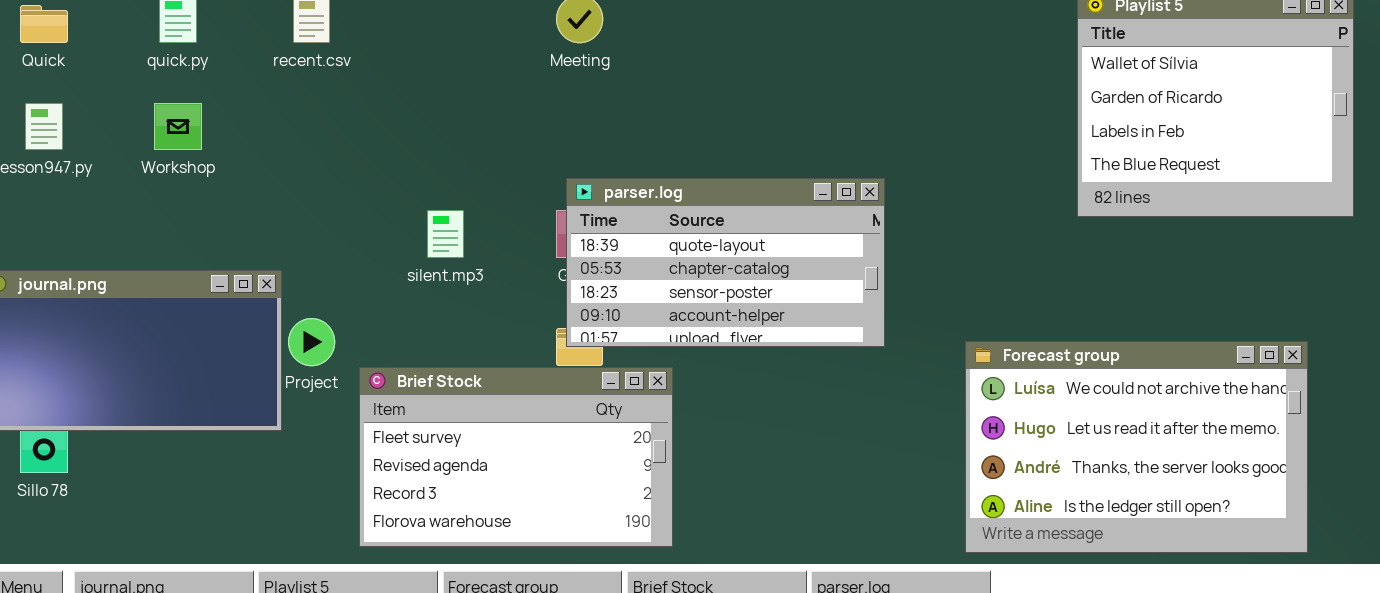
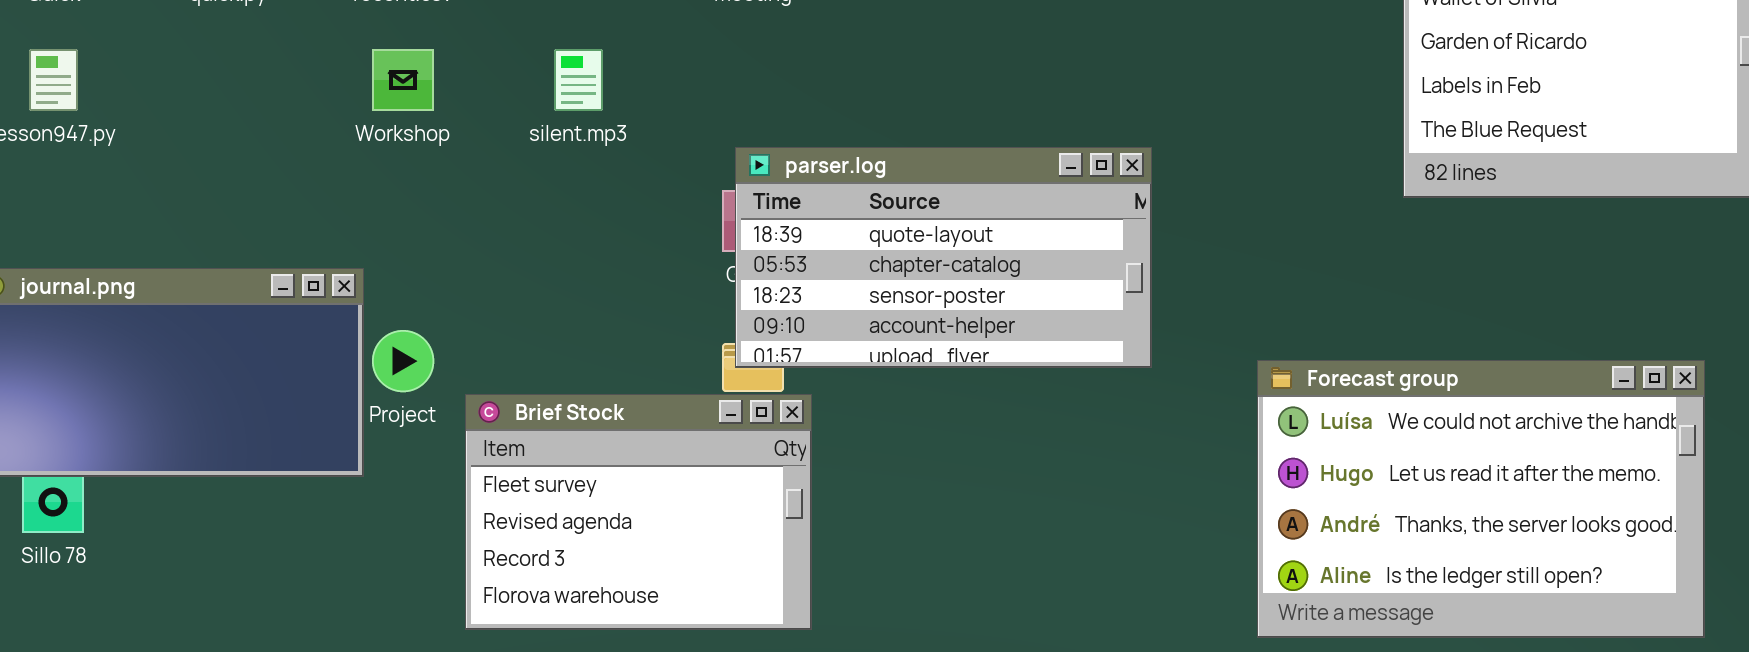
Workshop: [154,103,202,150] -> [372,49,434,111], moved
silent.mp3: [427,210,464,258] -> [554,49,603,111], moved
Brief Stock: [359,367,673,547] -> [465,394,812,630], resized

